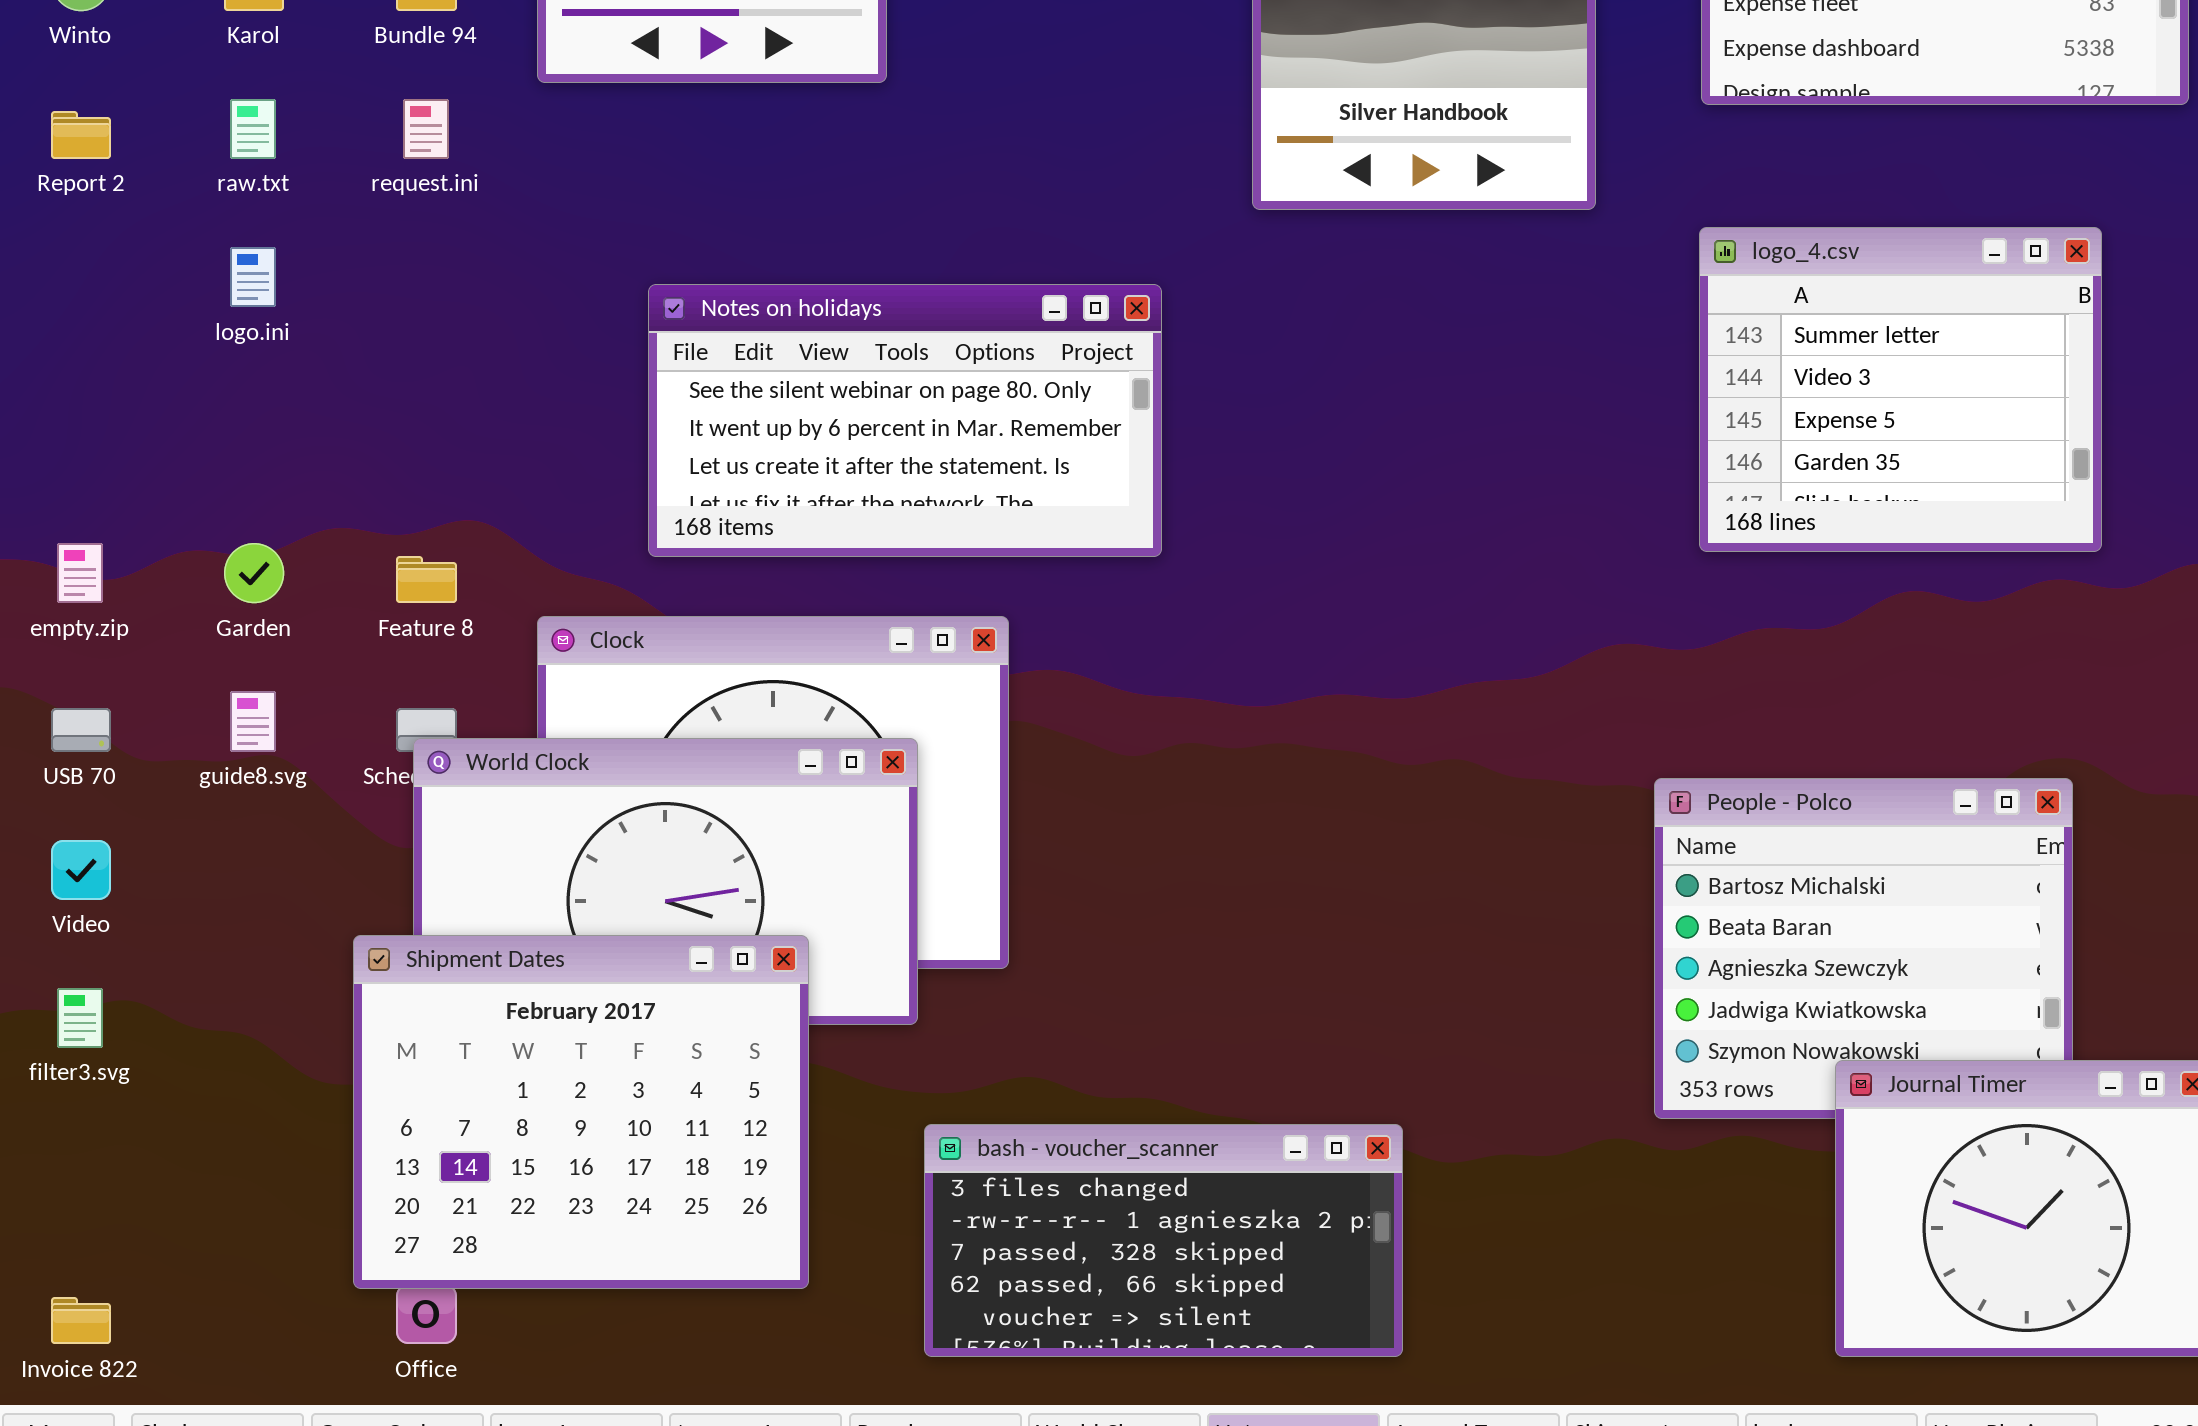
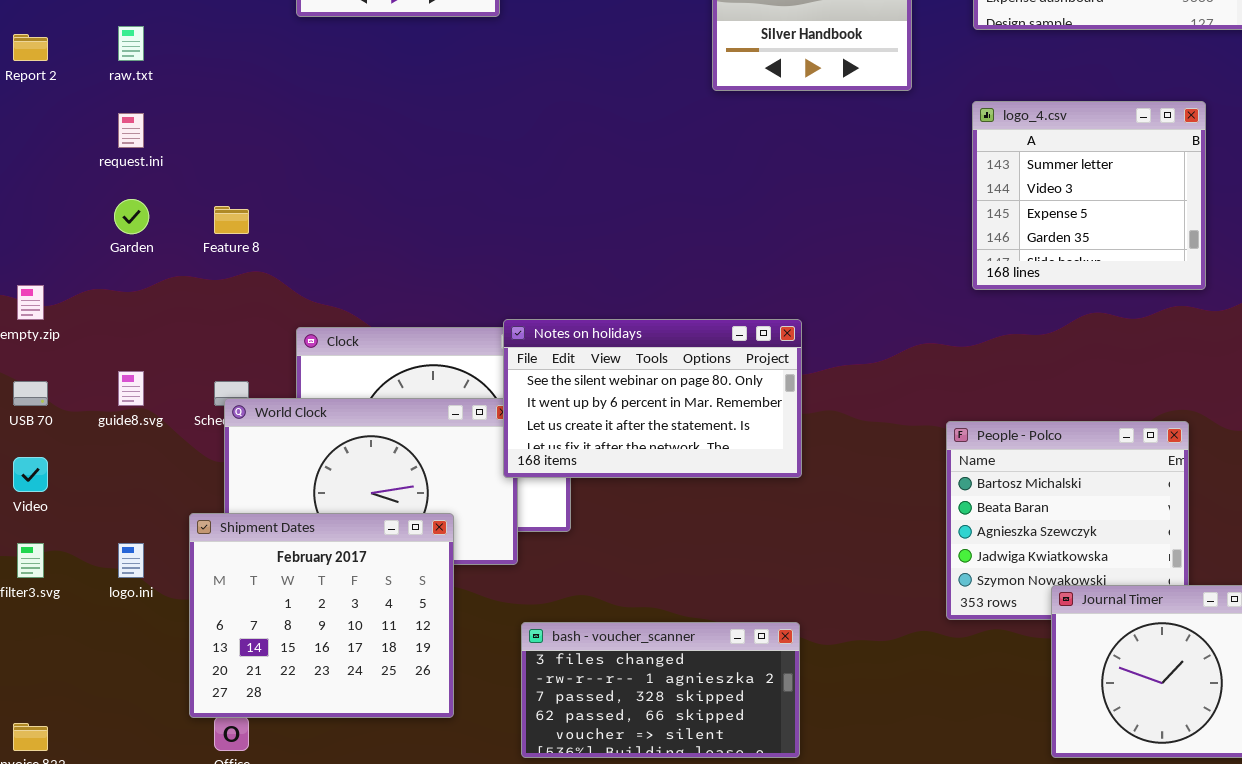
request.ini: [403,99,449,159] -> [118,113,144,148], moved
logo.ini: [230,247,276,307] -> [118,543,144,578], moved
Notes on holidays: [648,284,1162,557] -> [503,319,802,478], moved
Garden: [224,543,284,603] -> [114,199,149,234], moved
Feature 8: [396,556,457,603] -> [214,206,249,234], moved

